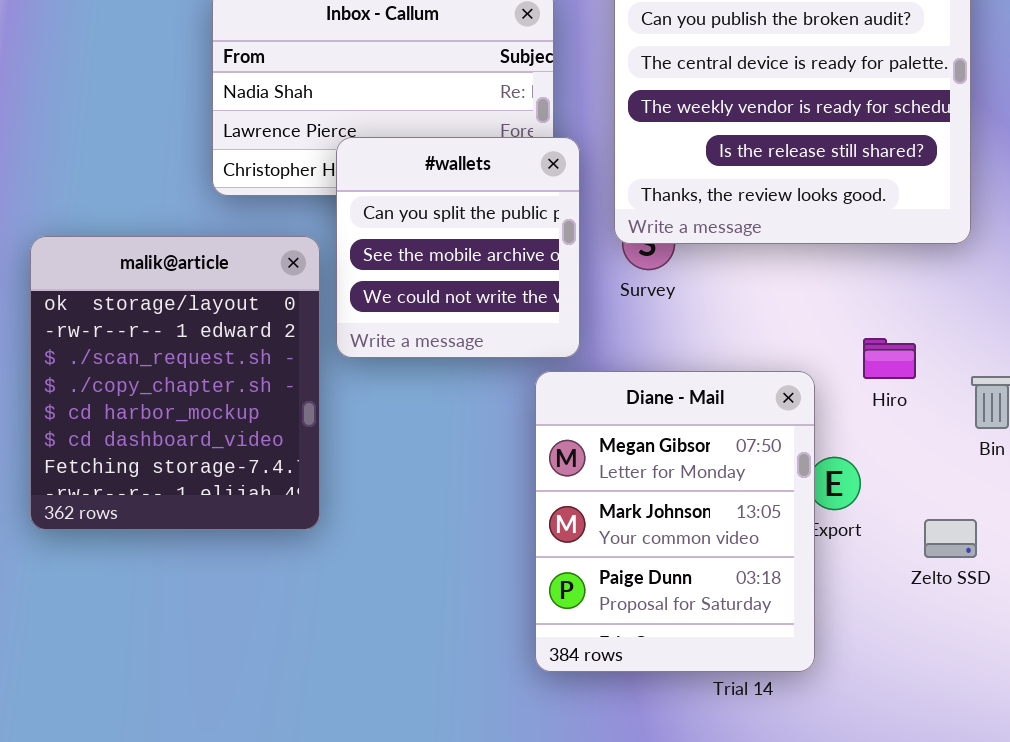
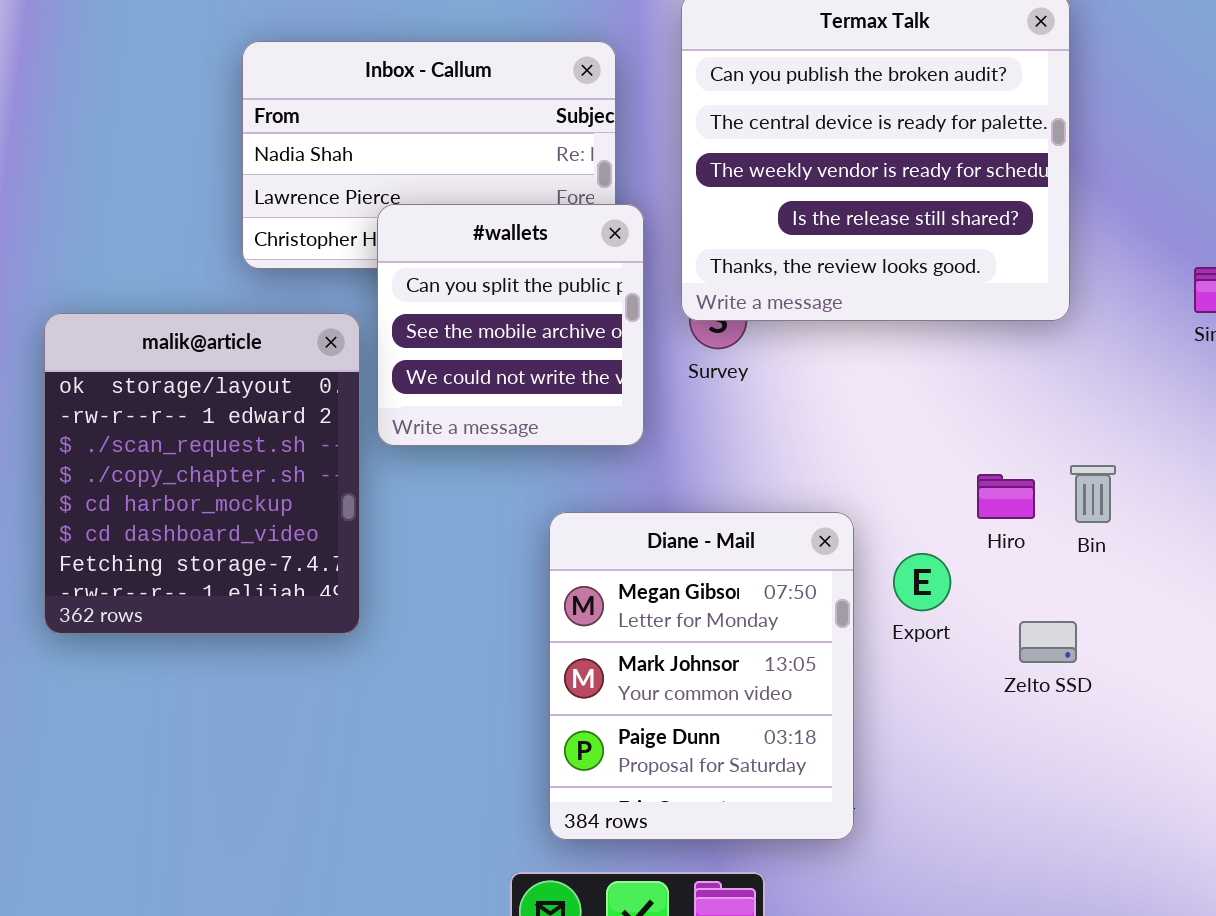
Hiro: [863,338,916,379] -> [977,474,1035,519], moved
Diane - Mail: [535,371,815,672] -> [549,512,854,840], moved

